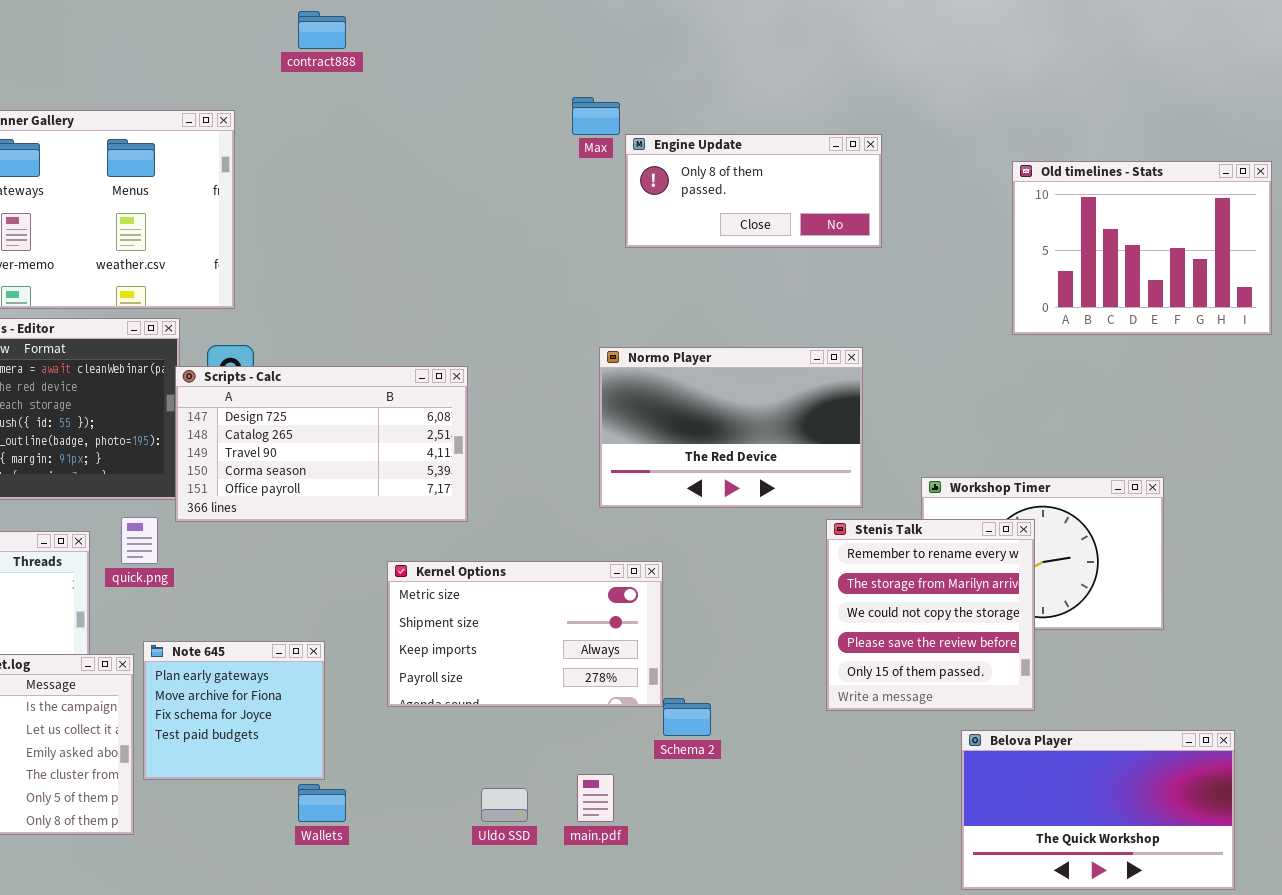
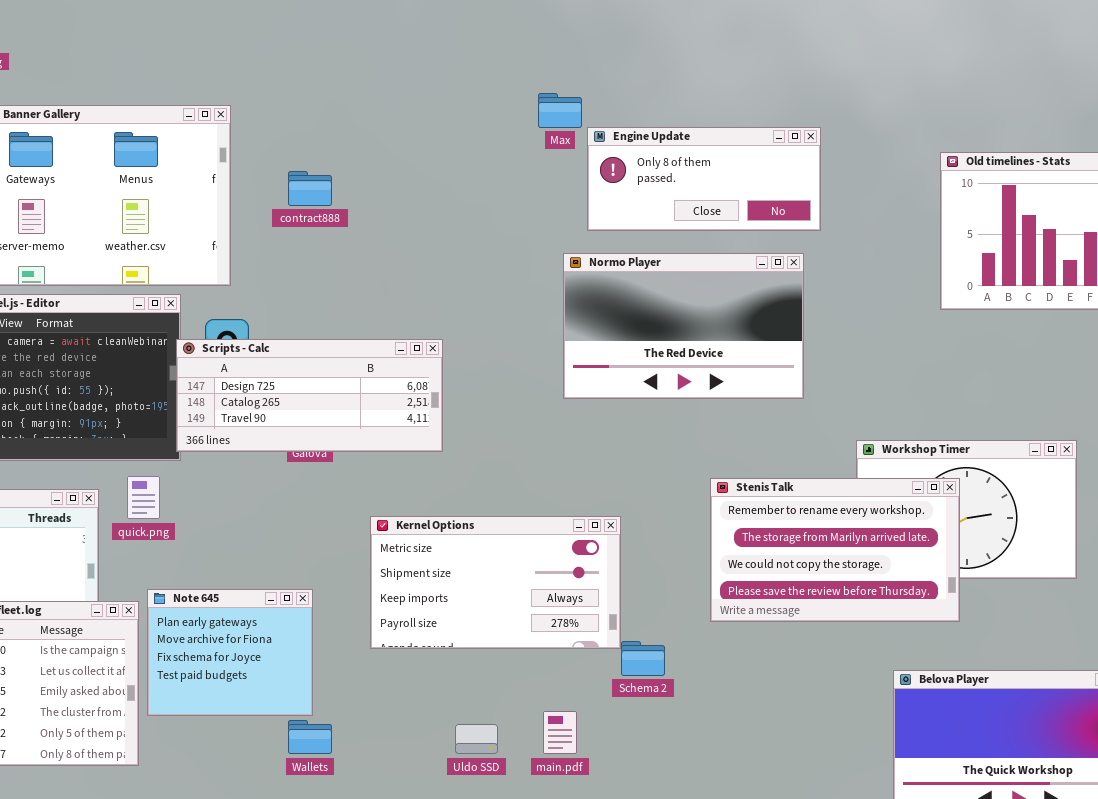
contract888: [298,11,346,49] -> [288,171,332,206], moved
Normo Player: [599,347,863,508] -> [563,253,804,399], moved
Scripts - Calc: [175,366,468,522] -> [176,339,443,452], resized
Stenis Talk: [826,519,1035,711] -> [710,478,960,622], resized

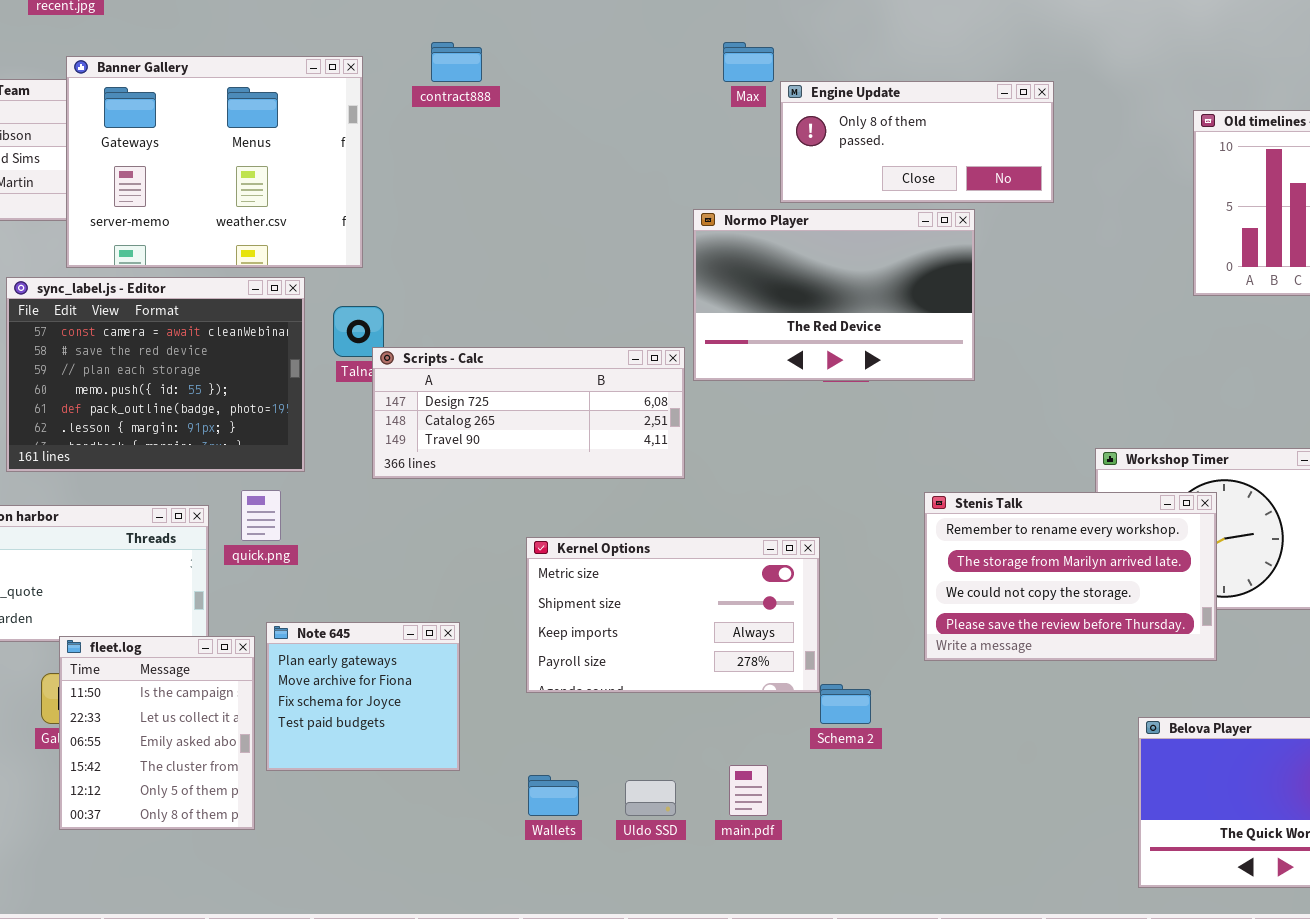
contract888: [288,171,332,206] -> [431,42,482,82], moved
Normo Player: [563,253,804,399] -> [693,209,975,381], moved
Scripts - Calc: [176,339,443,452] -> [372,347,685,479], moved
Wallets: [288,720,332,754] -> [528,775,579,816], moved

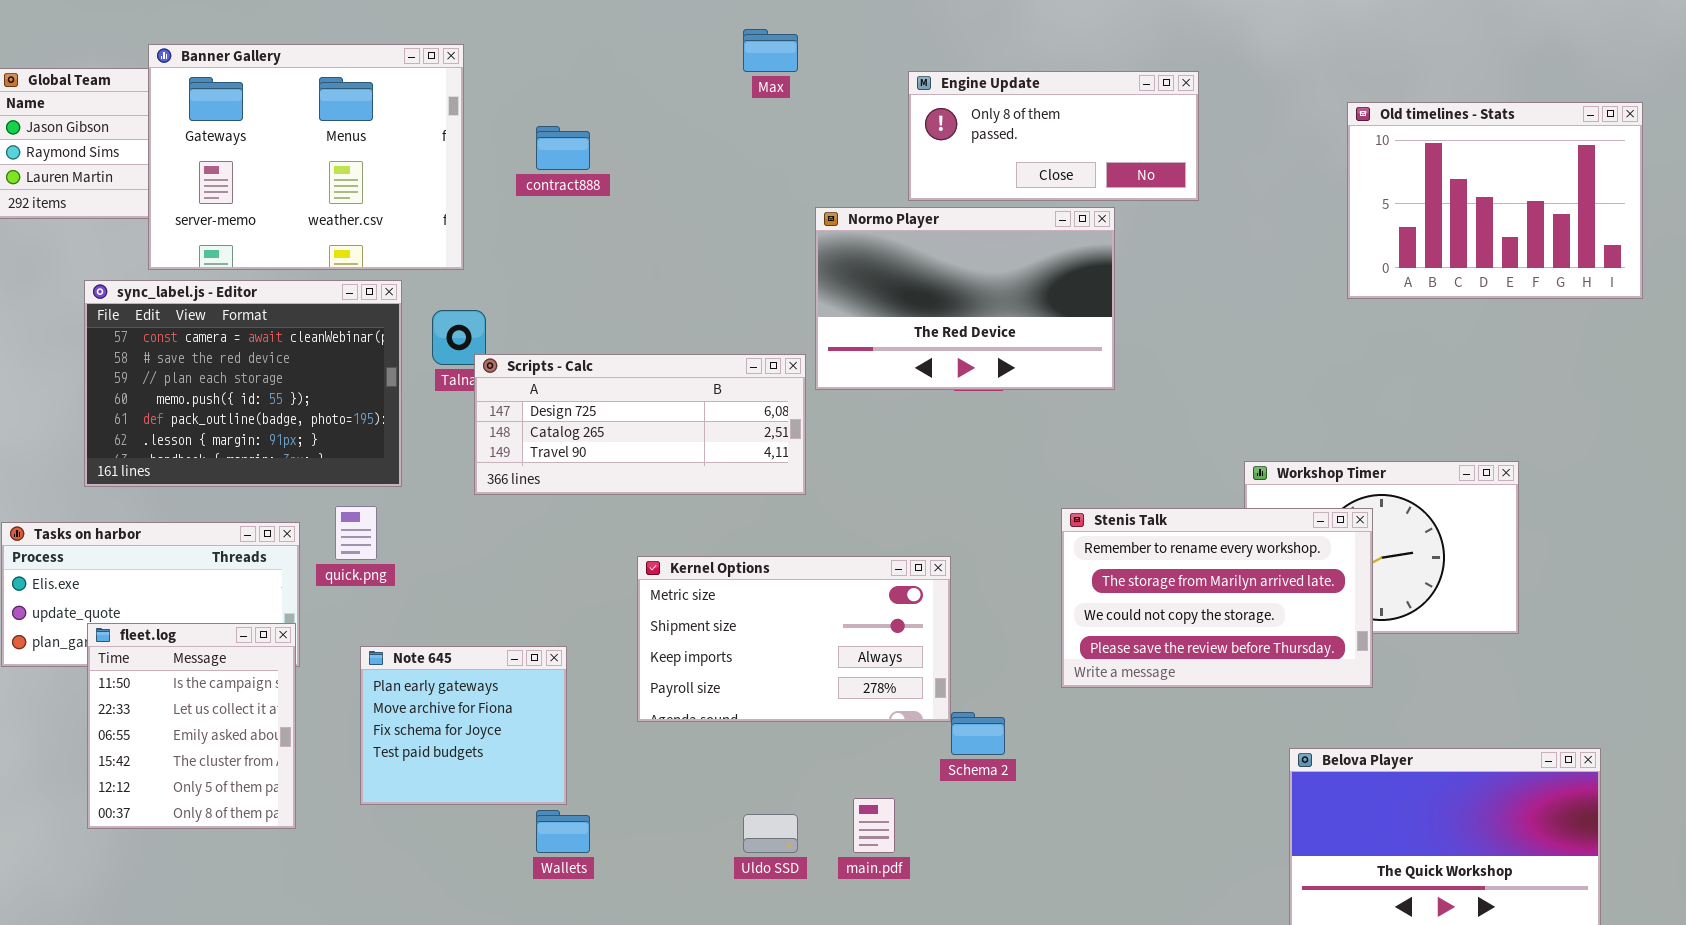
contract888: [431,42,482,82] -> [536,126,590,170], moved
Max: [723,42,774,82] -> [743,29,798,72], moved
fleet.log: [59,636,255,830] -> [87,623,296,829], moved
Wallets: [528,775,579,816] -> [536,810,590,853], moved

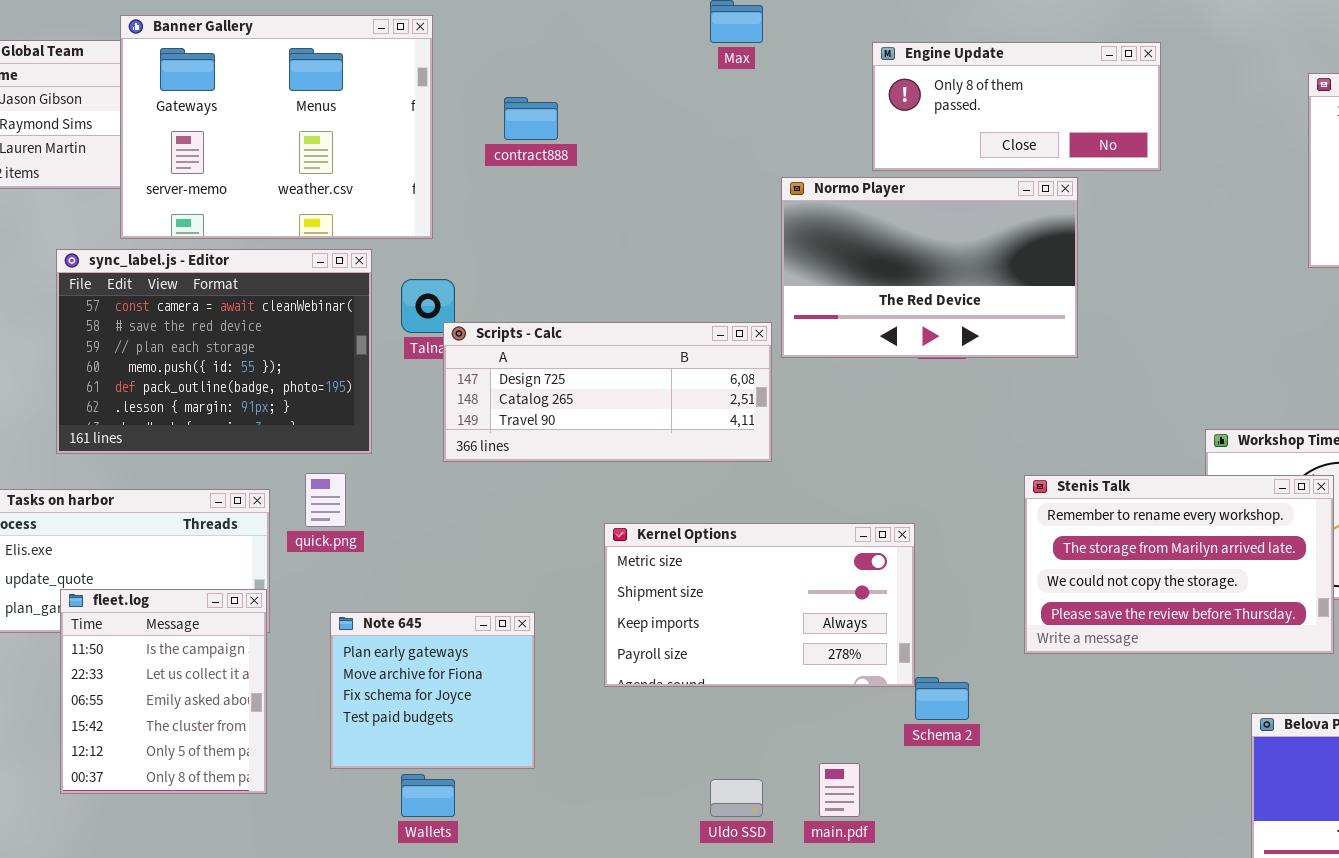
Wallets: [536,810,590,853] -> [401,774,455,817], moved

